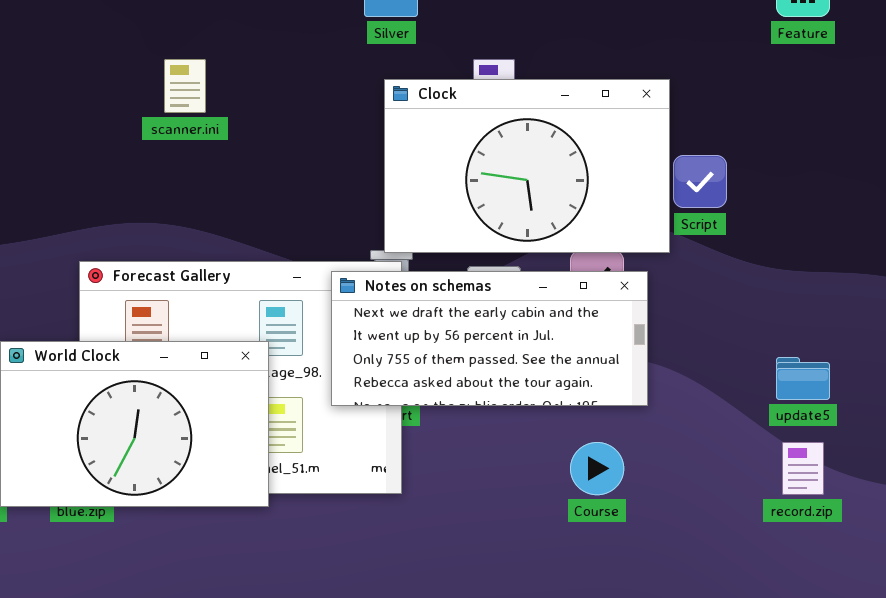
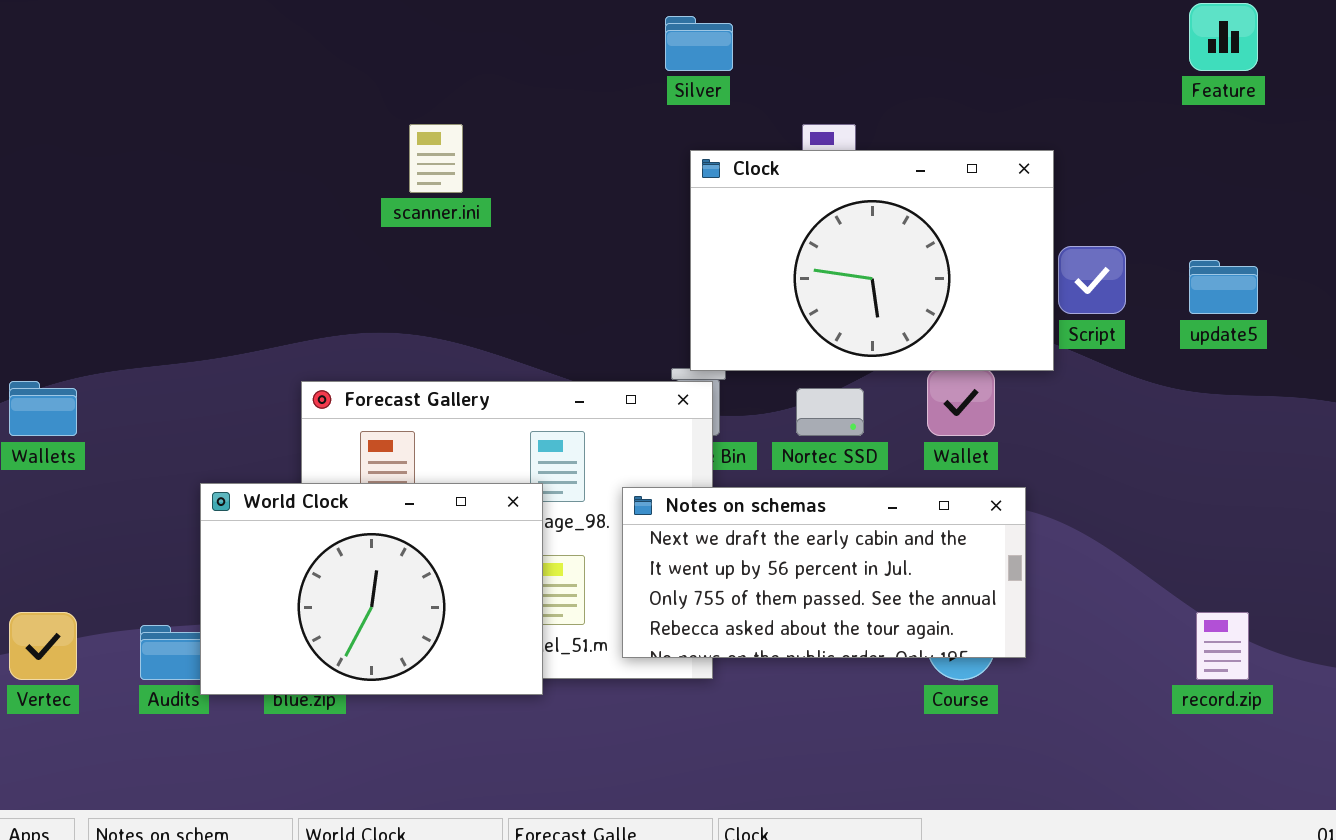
Notes on schemas: [331,271,648,406] -> [622,487,1026,658], moved
update5: [776,357,830,400] -> [1189,260,1258,314], moved

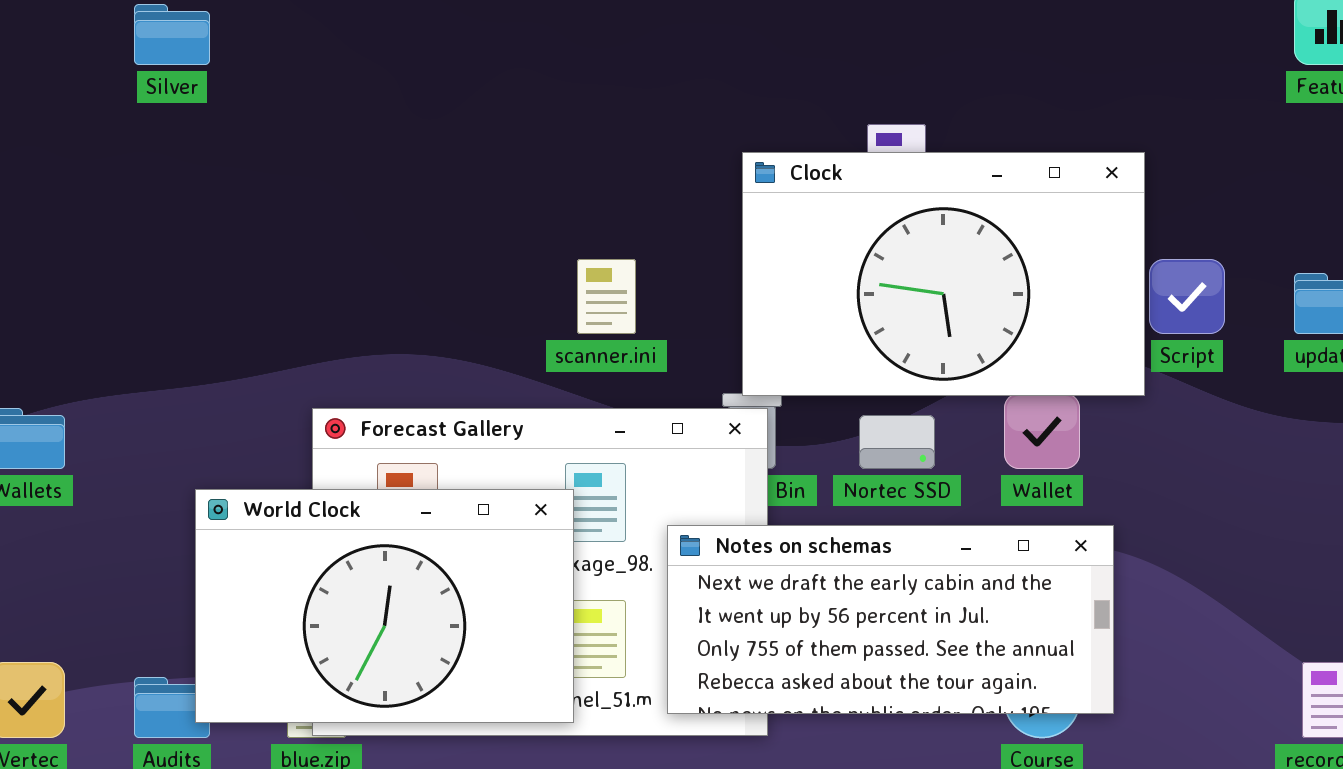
Silver: [665,16,733,71] -> [134,4,210,65], moved
scanner.ini: [409,124,463,193] -> [577,259,636,334], moved
World Clock: [200,483,543,695] -> [195,489,574,723], moved

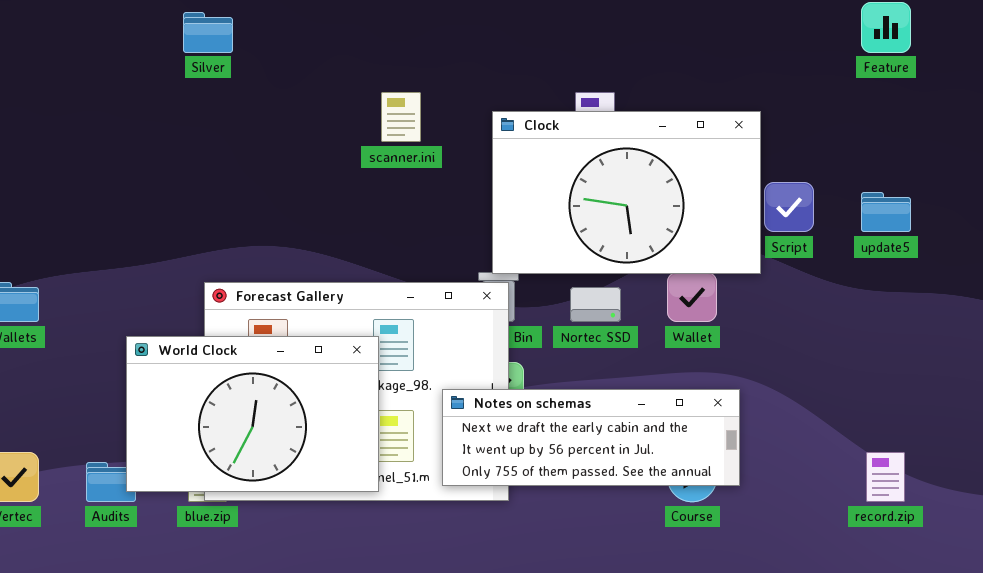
Silver: [134,4,210,65] -> [183,12,233,53], moved
scanner.ini: [577,259,636,334] -> [381,92,421,142], moved
Notes on schemas: [667,525,1114,714] -> [442,389,740,486], resized

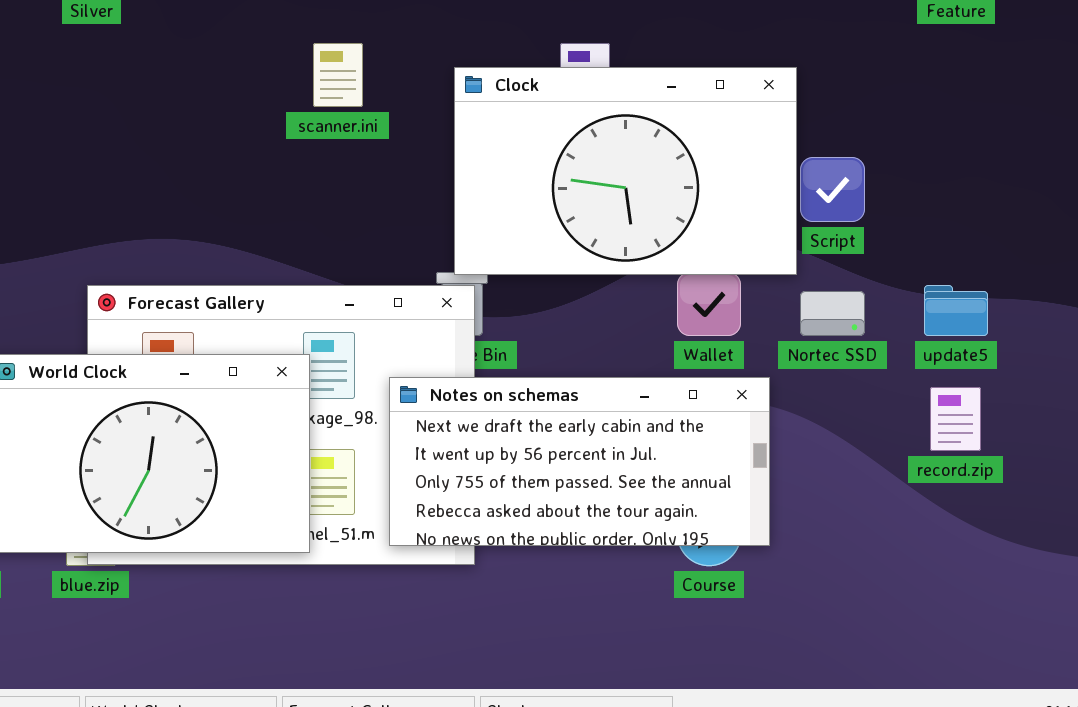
update5: [861,192,911,232] -> [924,285,988,336], moved
Nortec SSD: [570,287,621,322] -> [800,291,865,336], moved
Notes on schemas: [442,389,740,486] -> [389,377,770,546], resized
record.zip: [866,452,905,502] -> [930,387,981,451], moved

